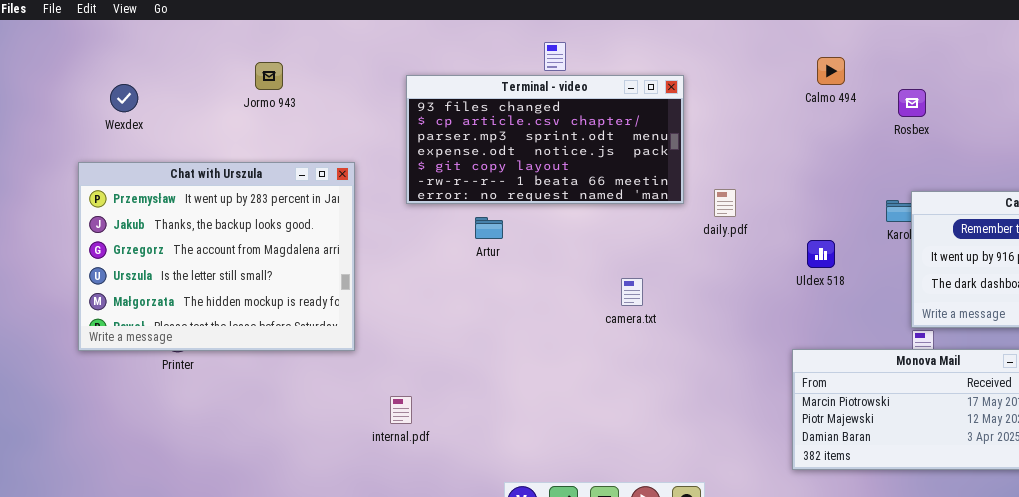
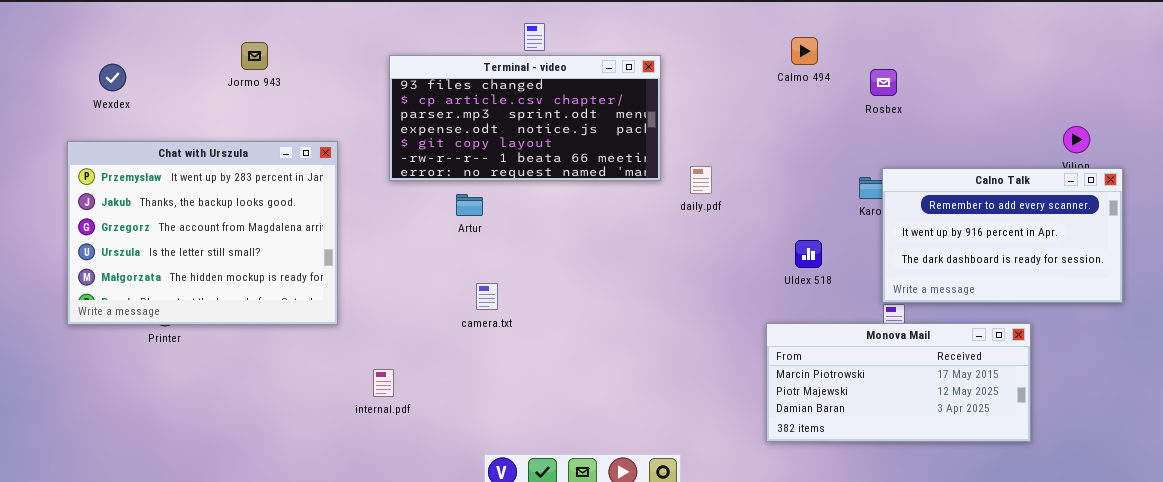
Uldex 518: [807,240,835,268] -> [795,240,822,268], moved
camera.txt: [621,278,643,306] -> [476,283,498,310], moved

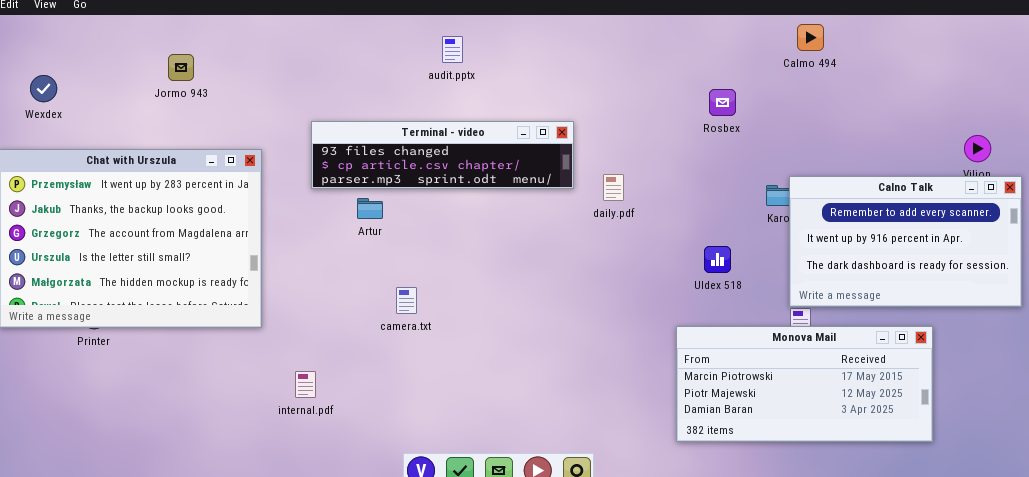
Calmo 494: [791,37,818,65] -> [797,24,824,51], moved
Terminal - video: [389,55,661,181] -> [311,121,574,189], resized
Rosbex: [870,69,897,96] -> [709,89,736,116], moved
Artur: [456,194,483,216] -> [357,198,383,219], moved

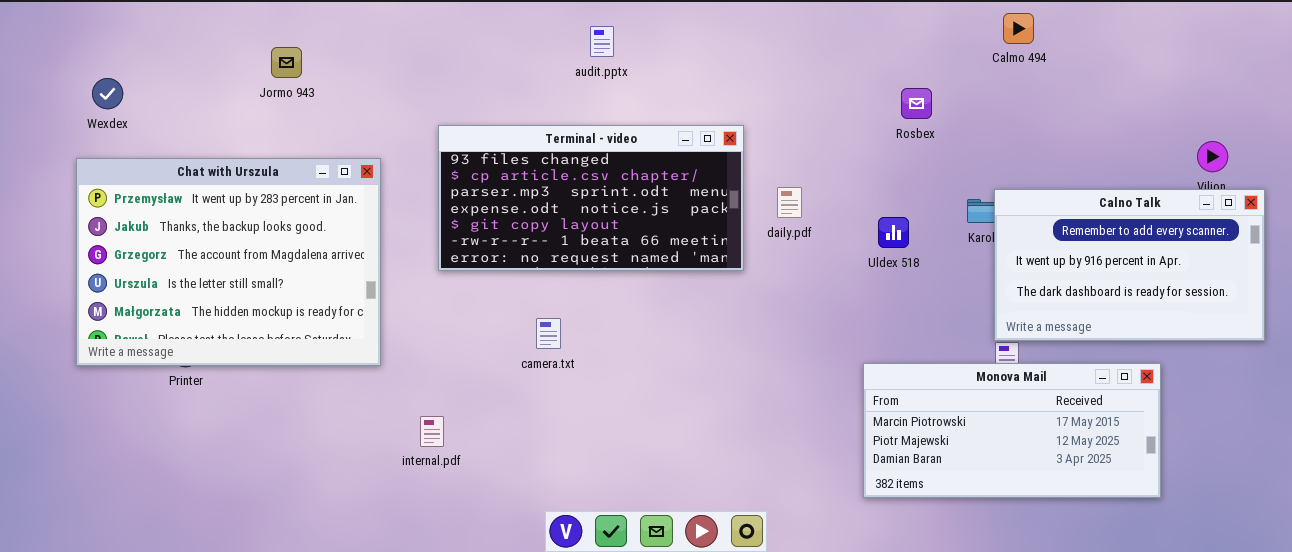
Wexdex: [30,75,57,102] -> [92,78,123,109], moved
Terminal - video: [311,121,574,189] -> [438,125,744,271], resized
Uldex 518: [704,246,731,273] -> [878,217,909,248], moved

